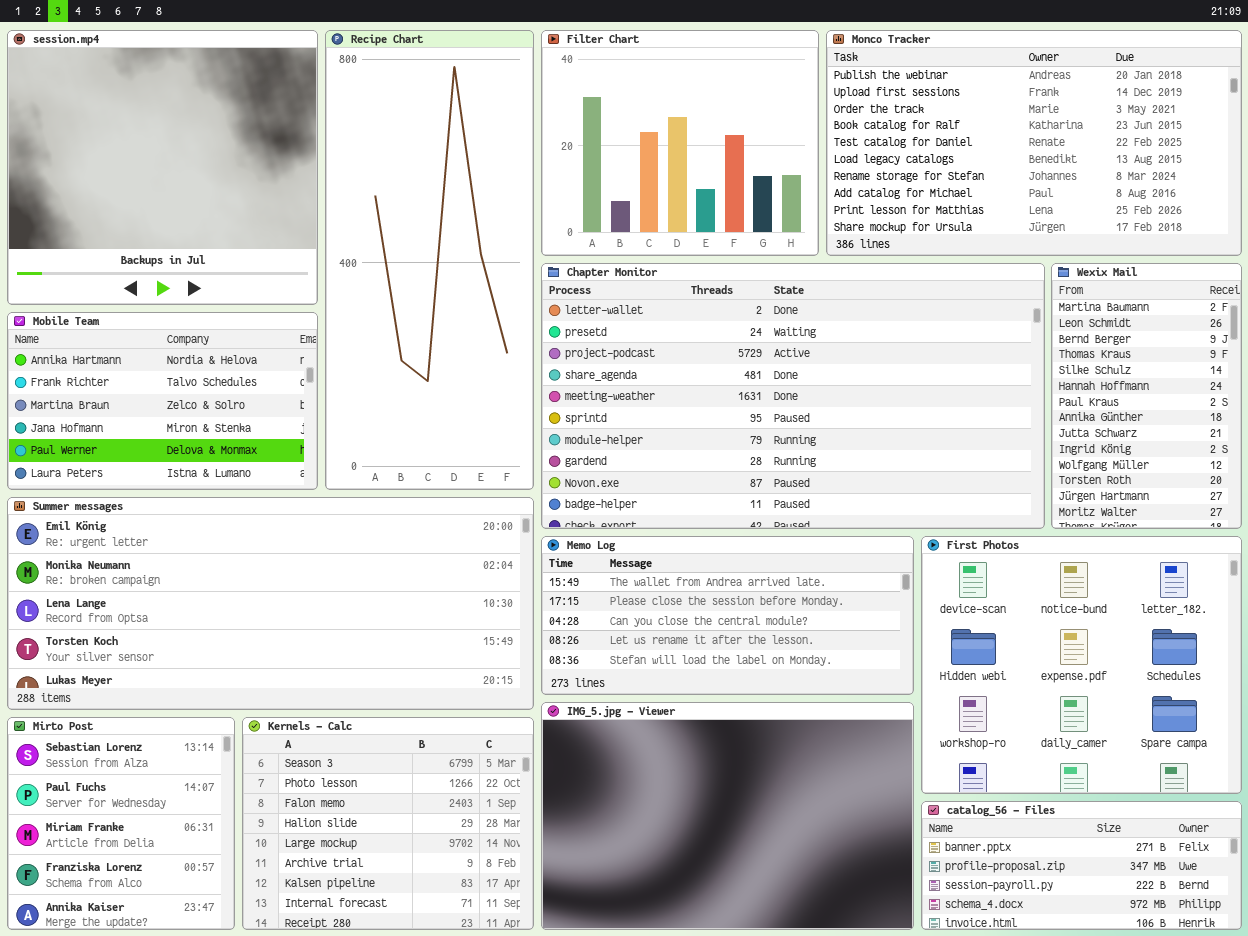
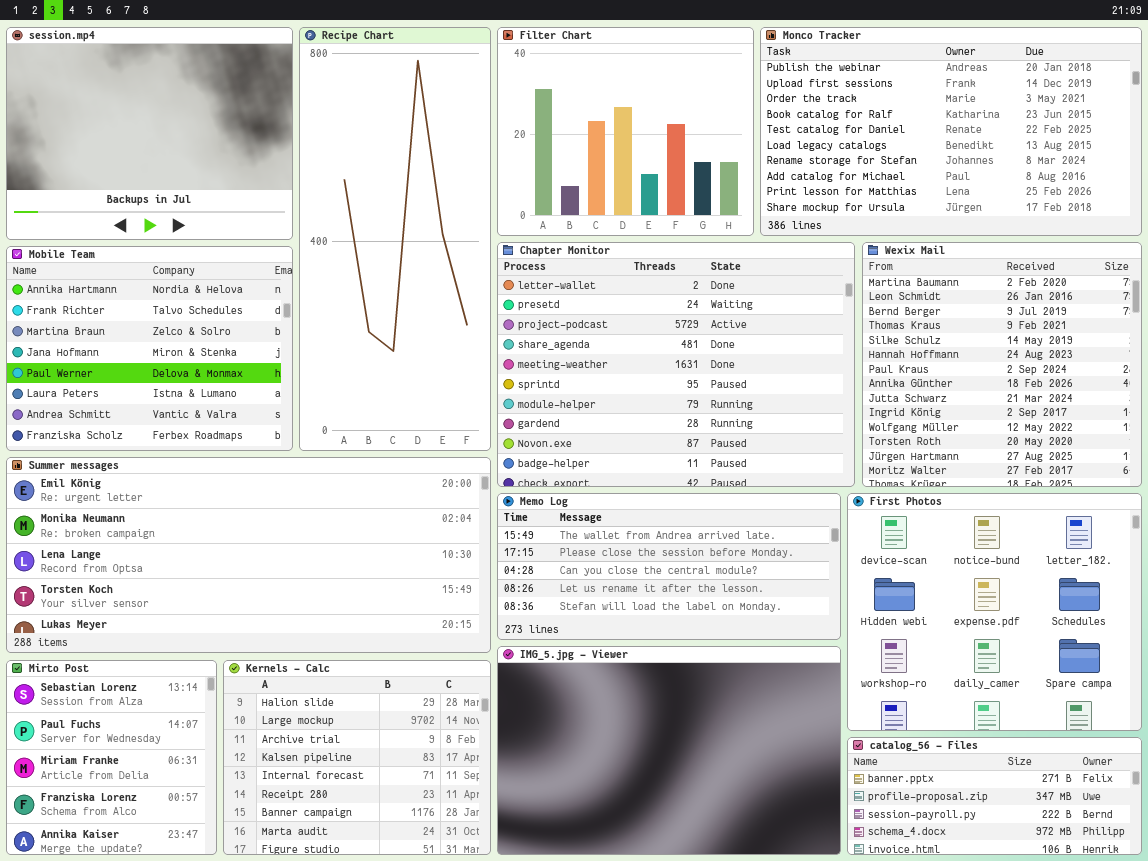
session.mp4: [7,30,318,305] -> [6,27,293,240], resized
Chapter Monitor: [541,263,1045,529] -> [497,242,855,487], resized
Wexix Mail: [1051,263,1242,529] -> [862,242,1142,487], resized
Mobile Team: [7,312,318,490] -> [6,246,293,451], resized
Kernels - Calc: [242,717,534,930] -> [223,660,491,855], scrolled down 3 rows

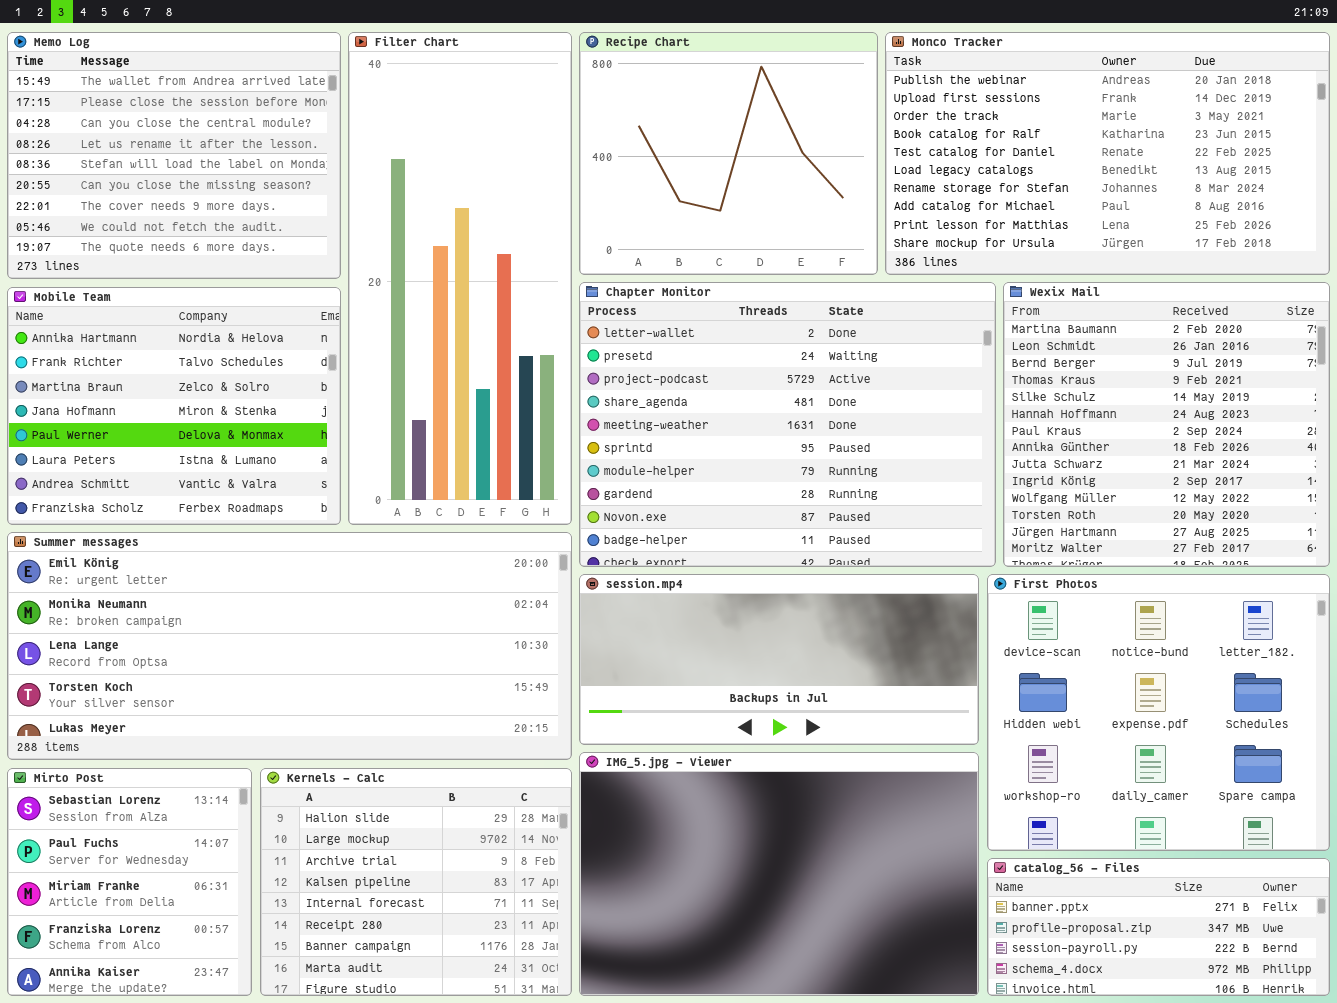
session.mp4: [6,27,293,240] -> [579,574,979,745], moved, resized
Recipe Chart: [299,27,491,451] -> [579,32,878,275], moved, resized
Filter Chart: [497,27,754,236] -> [348,32,572,525], moved, resized
Memo Log: [497,493,841,640] -> [7,32,341,279], moved, resized

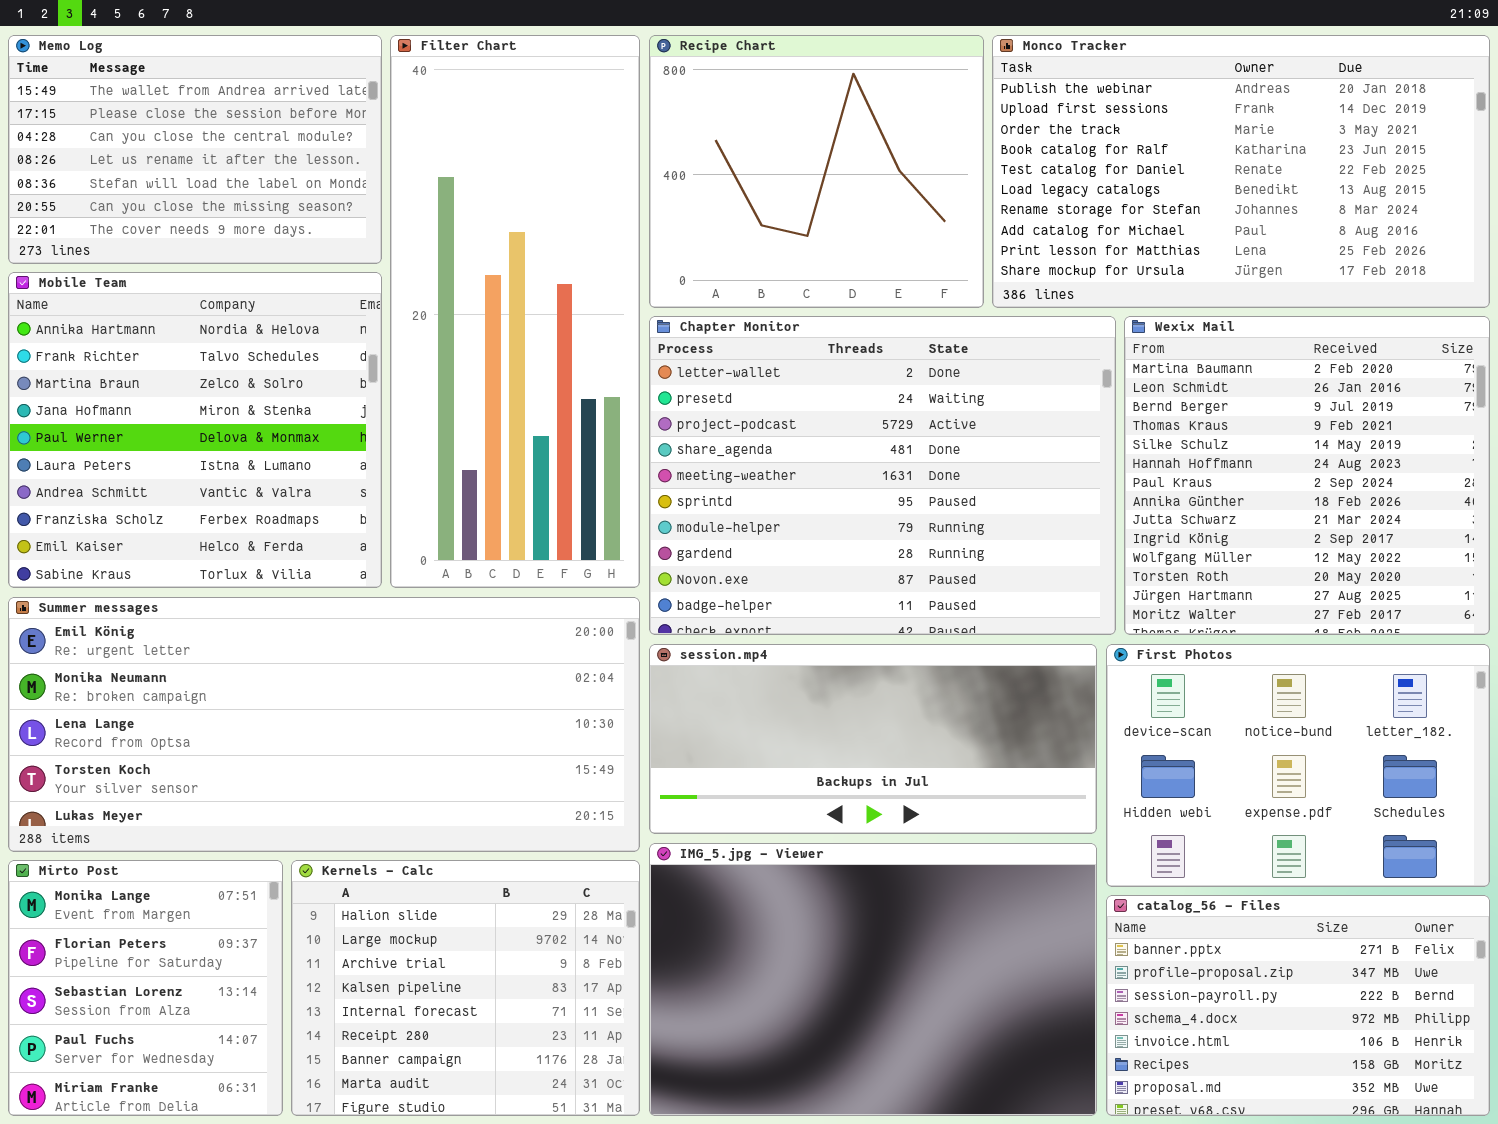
Memo Log: [7,32,341,279] -> [8,35,382,264], resized
Mobile Team: [7,287,341,525] -> [8,272,382,588], resized
First Photos: [987,574,1330,851] -> [1106,644,1490,887], resized
Mirto Post: [7,768,252,996] -> [8,860,283,1116], scrolled up 2 rows
catalog_56 - Files: [987,858,1330,996] -> [1106,895,1490,1116], resized

